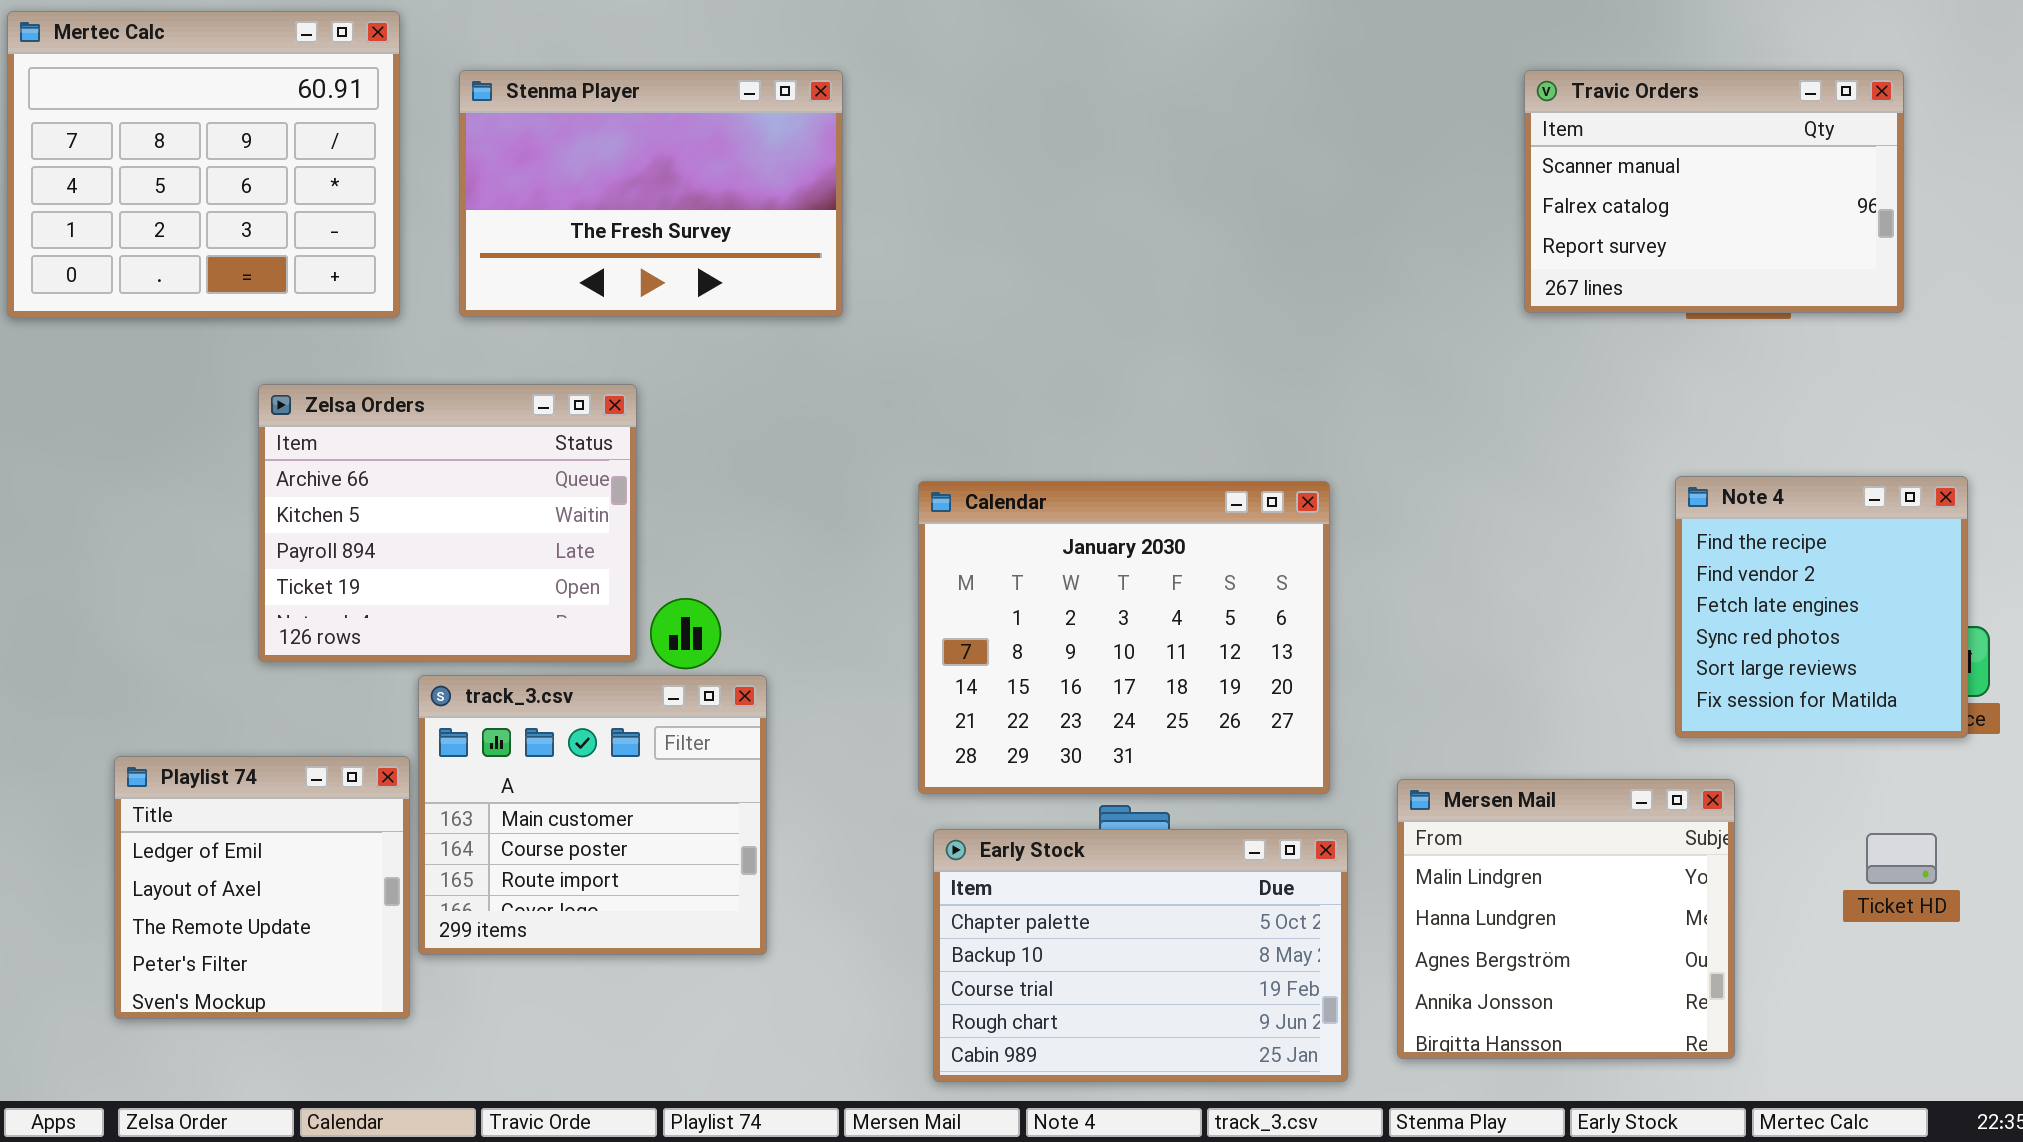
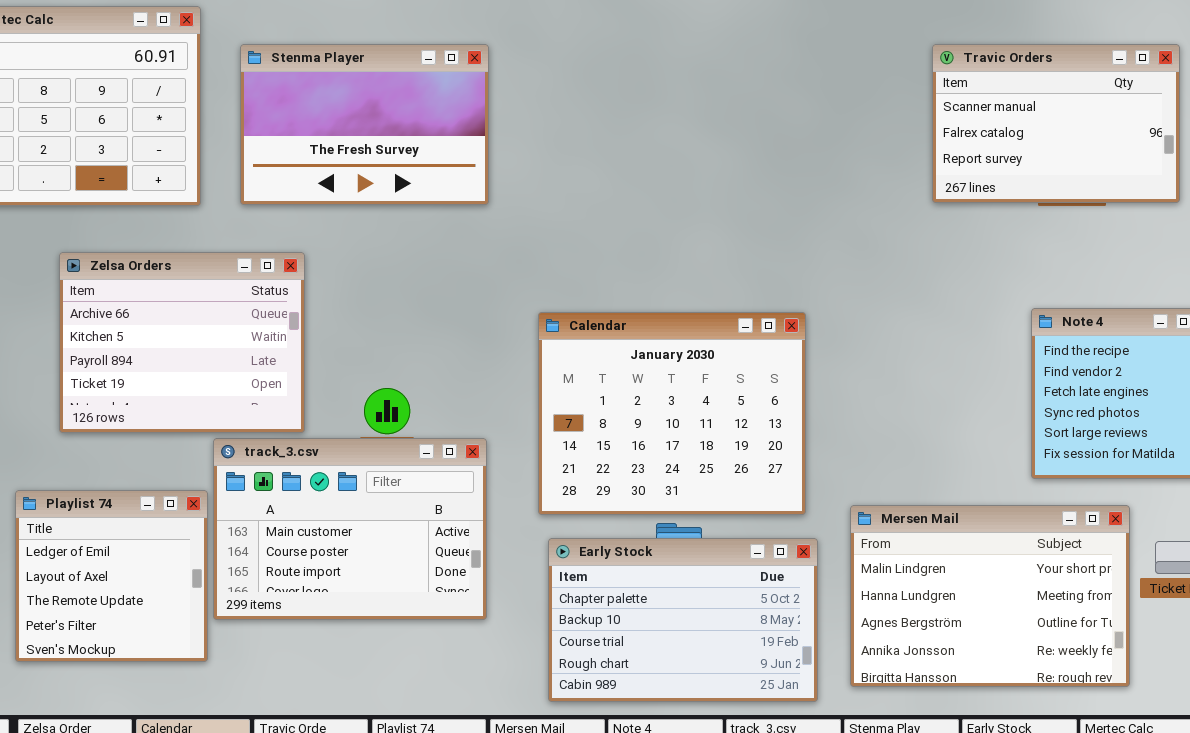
Zelsa Orders: [258,384,637,662] -> [59,252,305,433], moved
track_3.csv: [418,675,767,955] -> [213,438,487,620], resized
Mersen Mail: [1397,779,1735,1059] -> [850,505,1130,687], resized

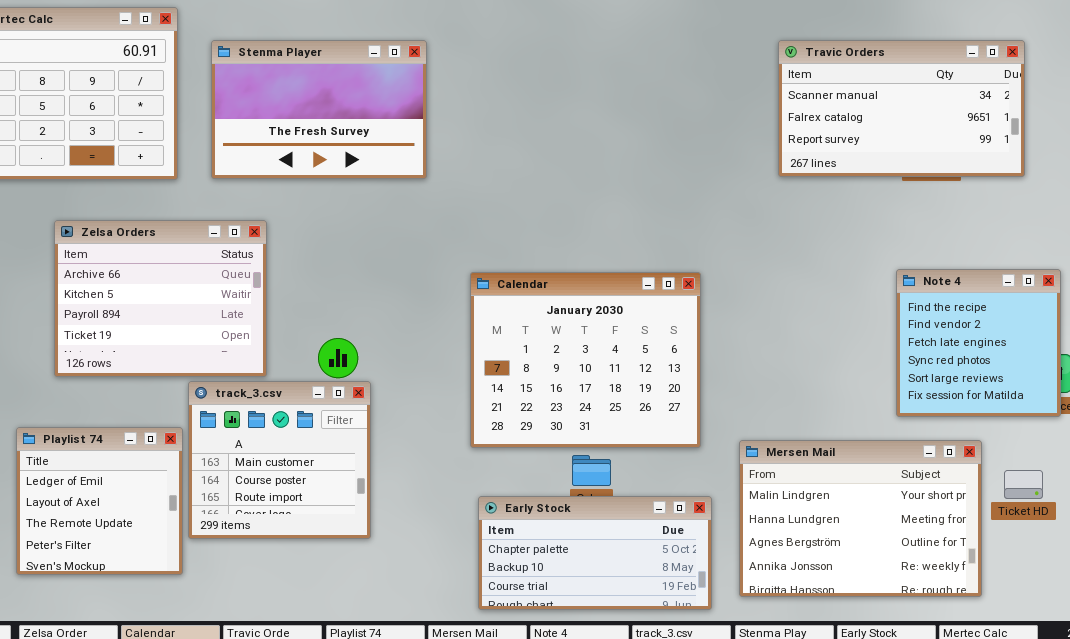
Travic Orders: [932,44,1180,203] -> [778,40,1025,177], resized
track_3.csv: [213,438,487,620] -> [188,381,371,539], resized
Early Stock: [548,538,818,702] -> [478,496,712,610], resized

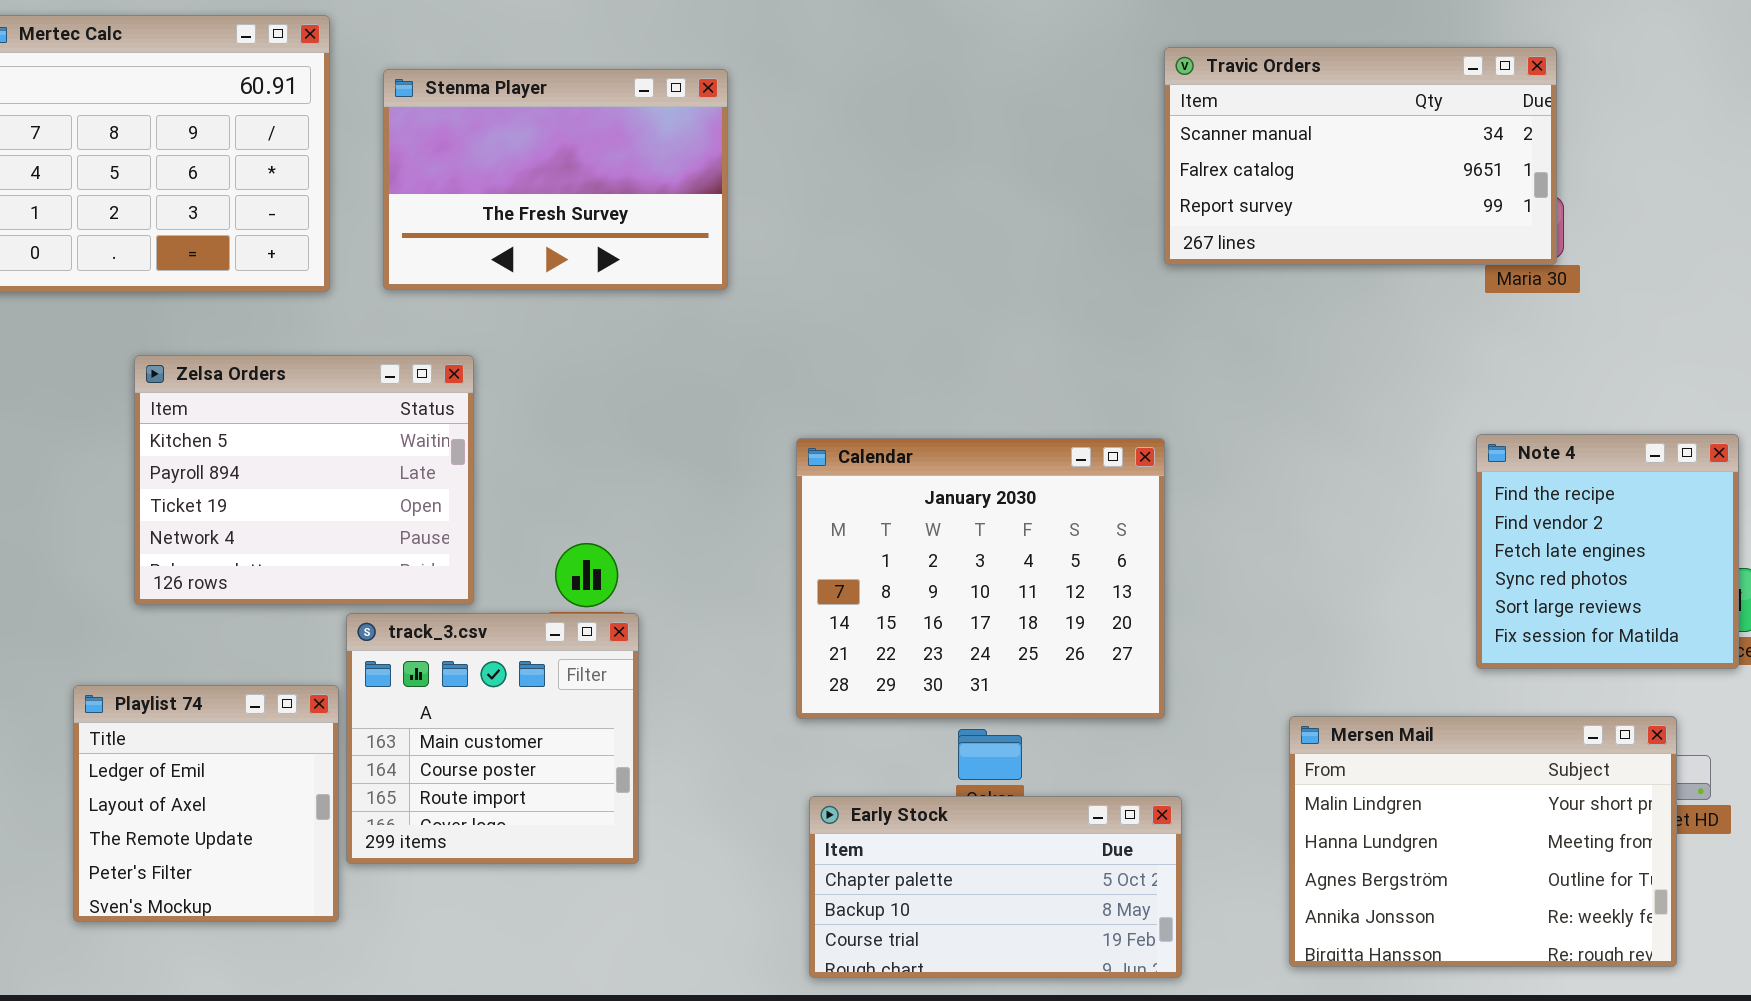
Travic Orders: [778,40,1025,177] -> [1164,47,1557,265], moved
Zelsa Orders: [54,220,267,377] -> [134,355,474,605], scrolled down 1 row
Mersen Mail: [739,440,982,597] -> [1289,716,1677,967], moved

